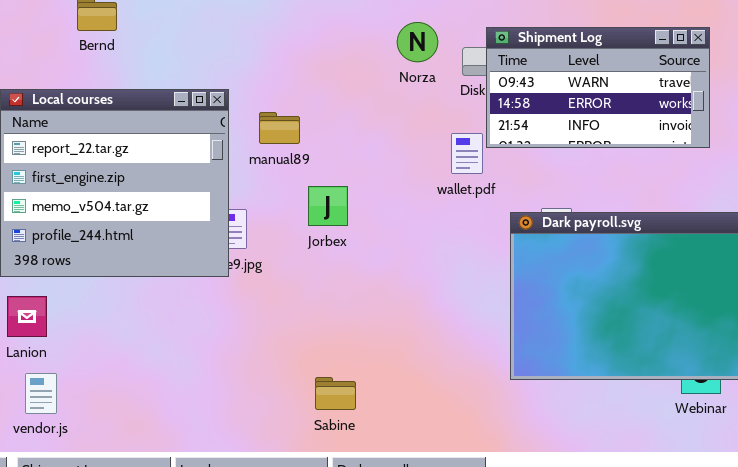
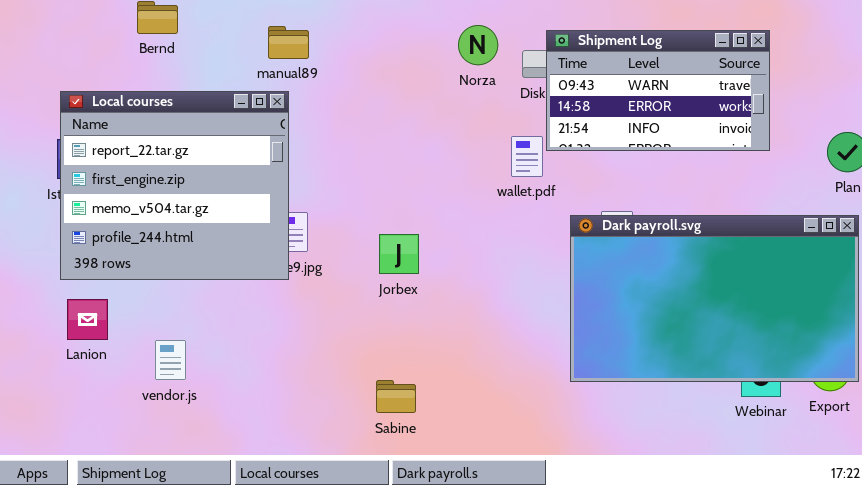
manual89: [259,112,300,144] -> [268,26,309,59], moved
Jorbex: [308,186,348,226] -> [379,234,419,274], moved
vendor.js: [25,373,57,414] -> [155,340,186,380], moved

